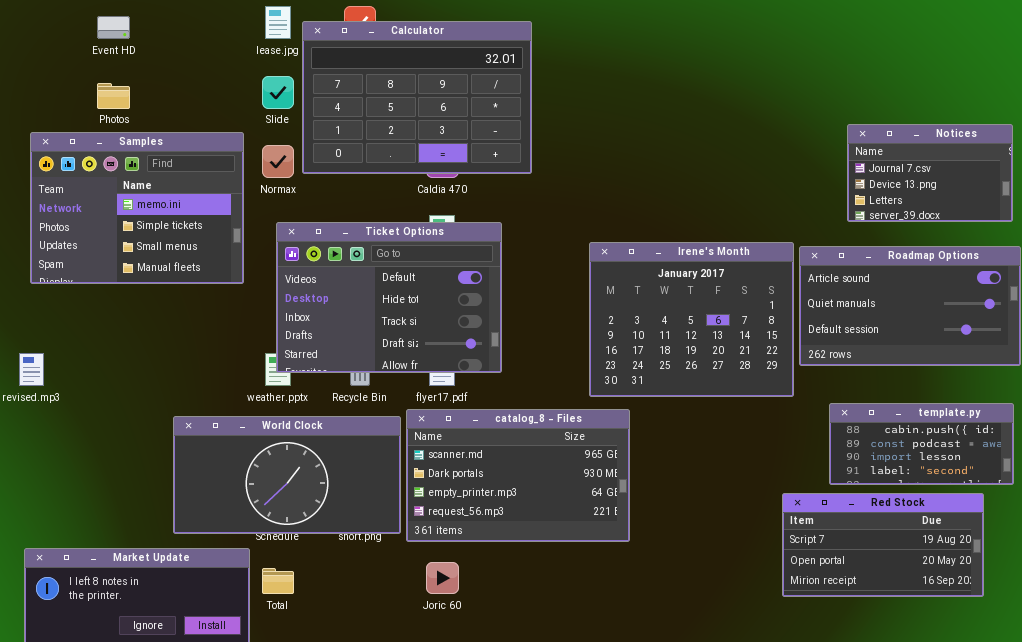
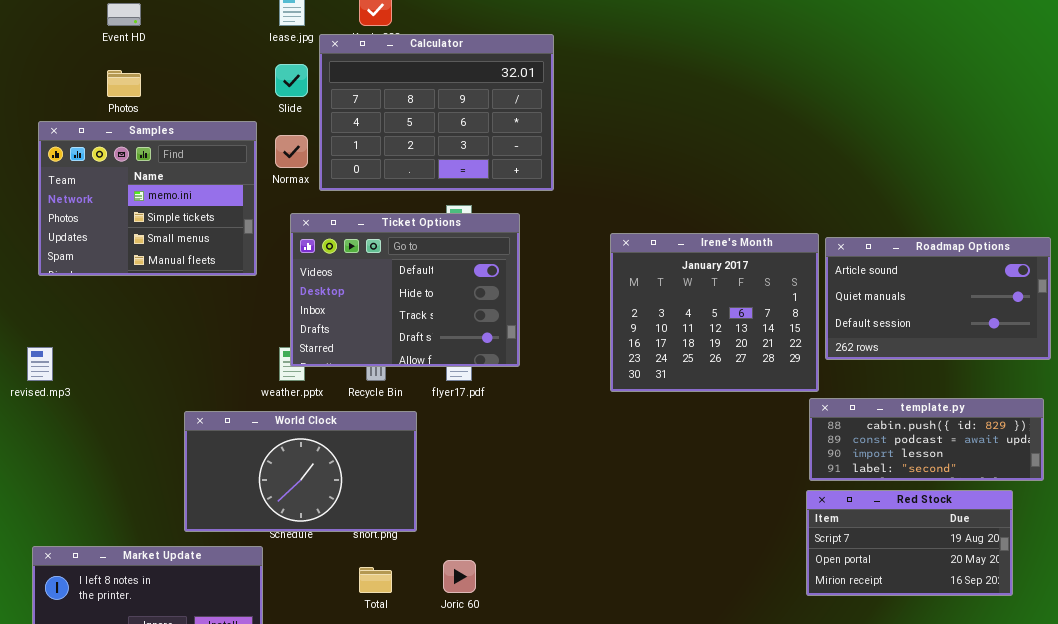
Calculator: [302,21,532,174] -> [319,34,554,191], moved
Notices: [847,124,1013,222] -> none, closed
template.py: [829,403,1014,485] -> [809,398,1044,481], resized
catalog_8 - Files: [406,409,630,542] -> none, closed
Total: [262,568,294,594] -> [359,567,392,593], moved

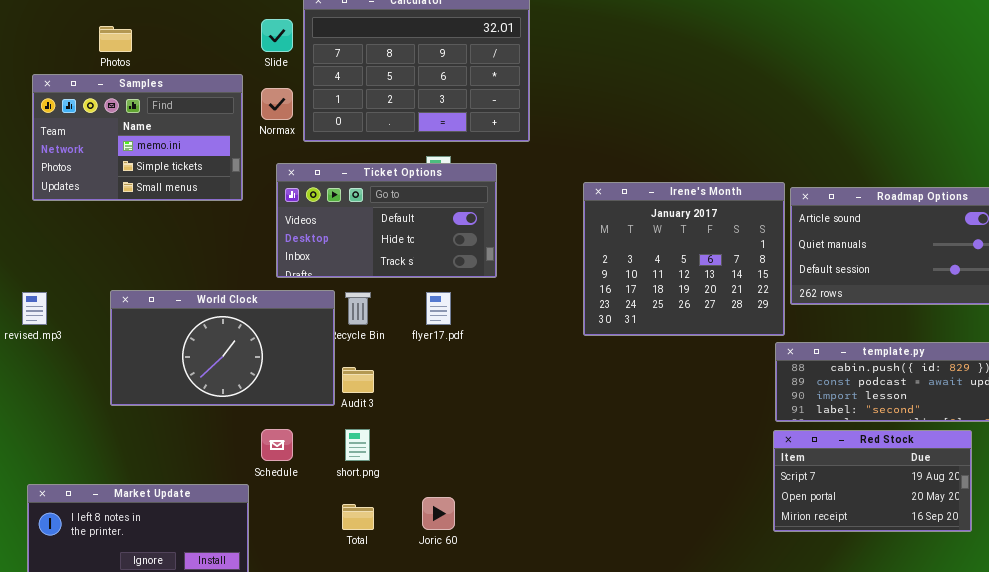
Samples: [38,121,257,276] -> [32,74,243,201], resized
Ticket Options: [290,213,520,367] -> [276,163,497,278], resized
World Clock: [184,411,417,532] -> [110,290,335,406], moved

